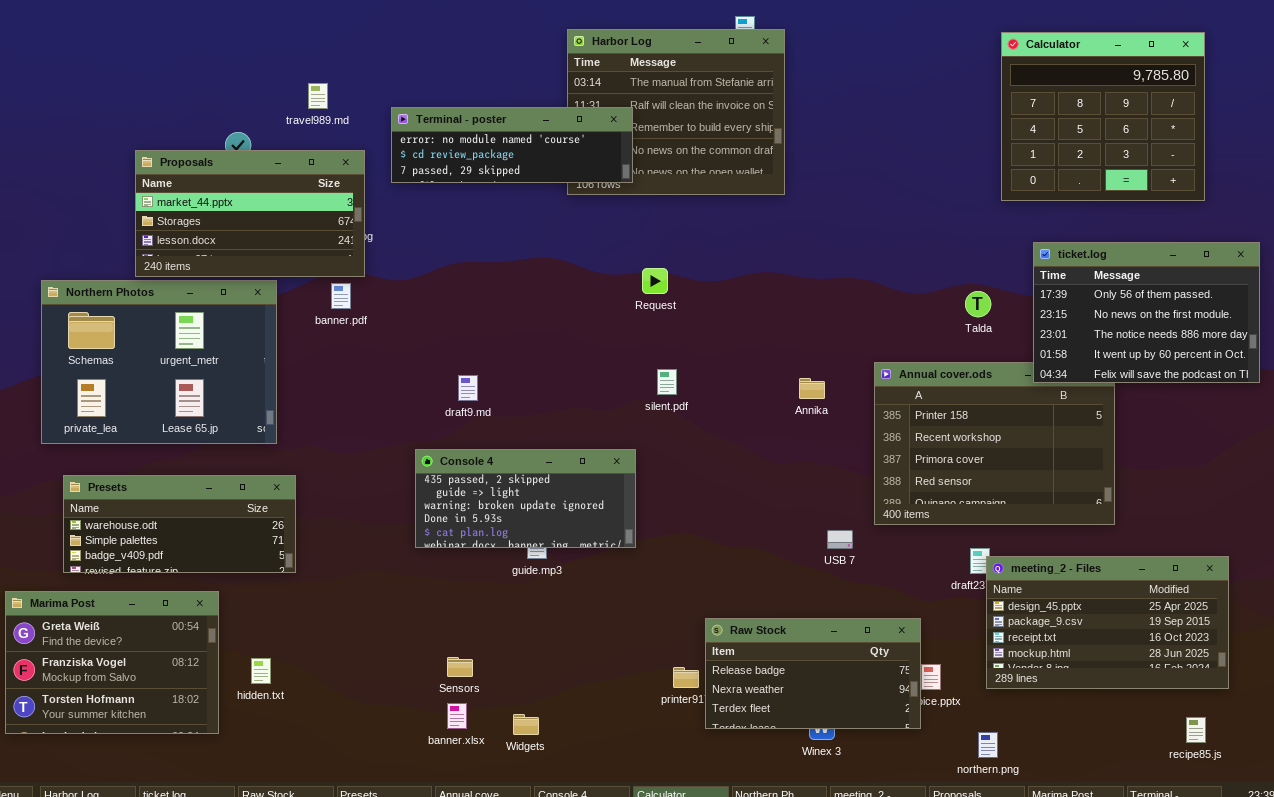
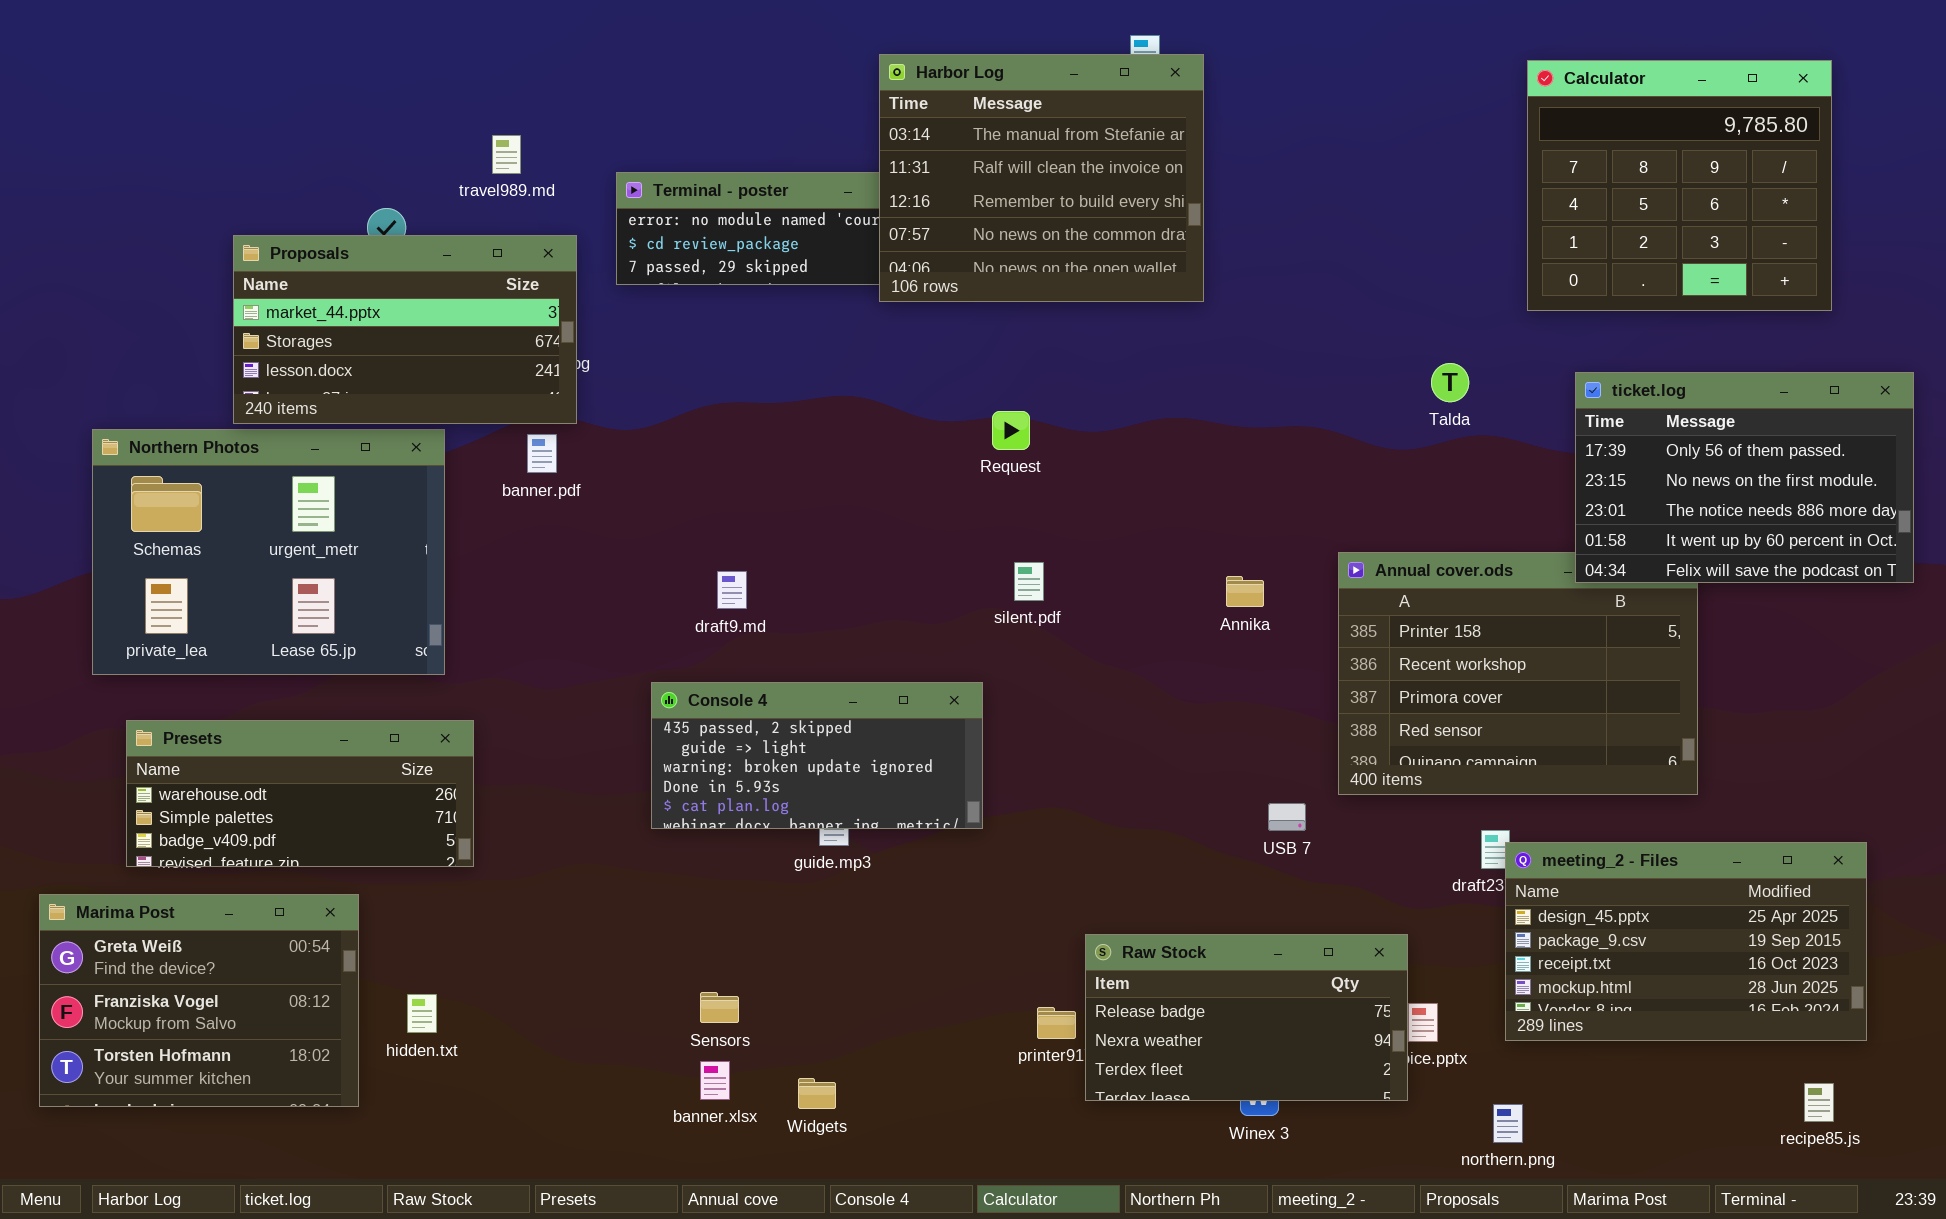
Harbor Log: [567,29,785,195] -> [879,54,1204,302], raised
Talda: [965,291,991,317] -> [1431,363,1469,402], moved

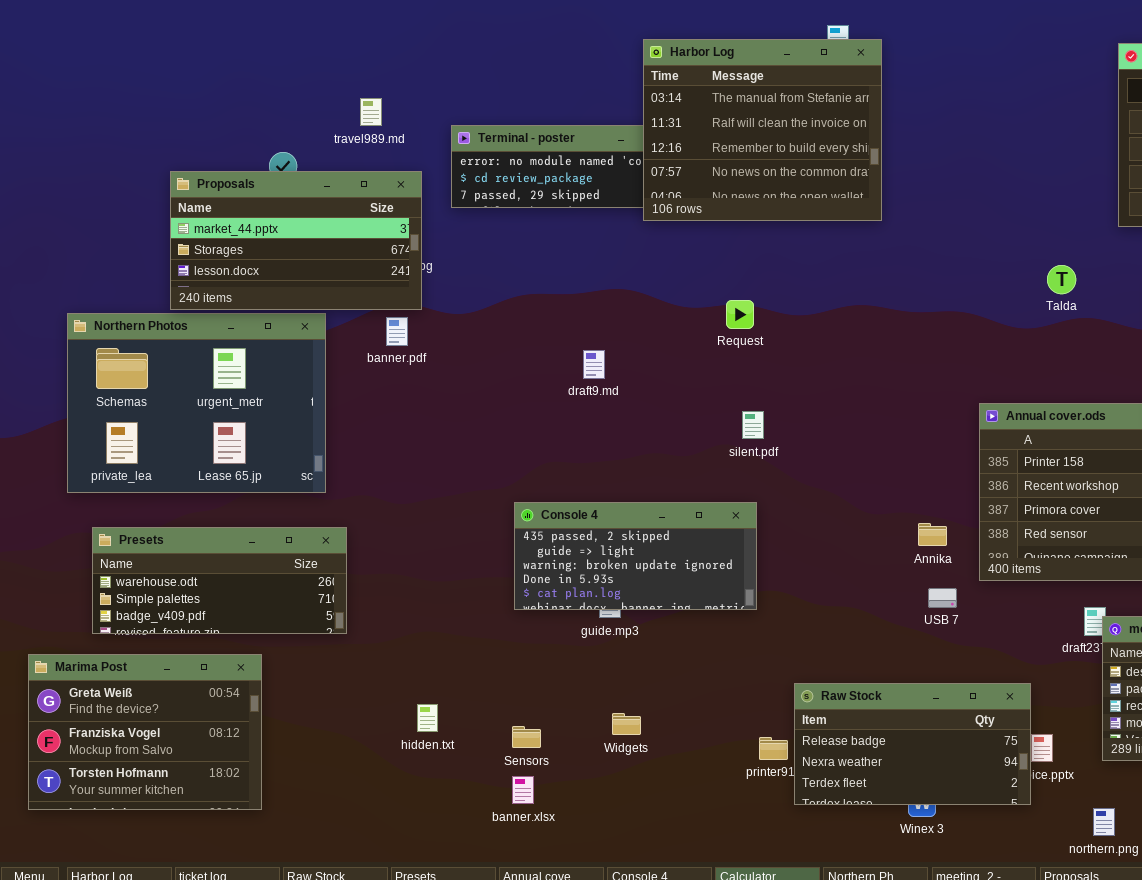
draft9.md: [717,571,747,609] -> [583,350,605,379], moved
Annika: [1226,576,1264,607] -> [918,523,947,546], moved
Console 4: [651,682,983,829] -> [514,502,757,610], moved
hidden.txt: [407,994,437,1033] -> [417,704,438,732], moved
Widgets: [798,1078,836,1109] -> [612,713,641,735], moved

